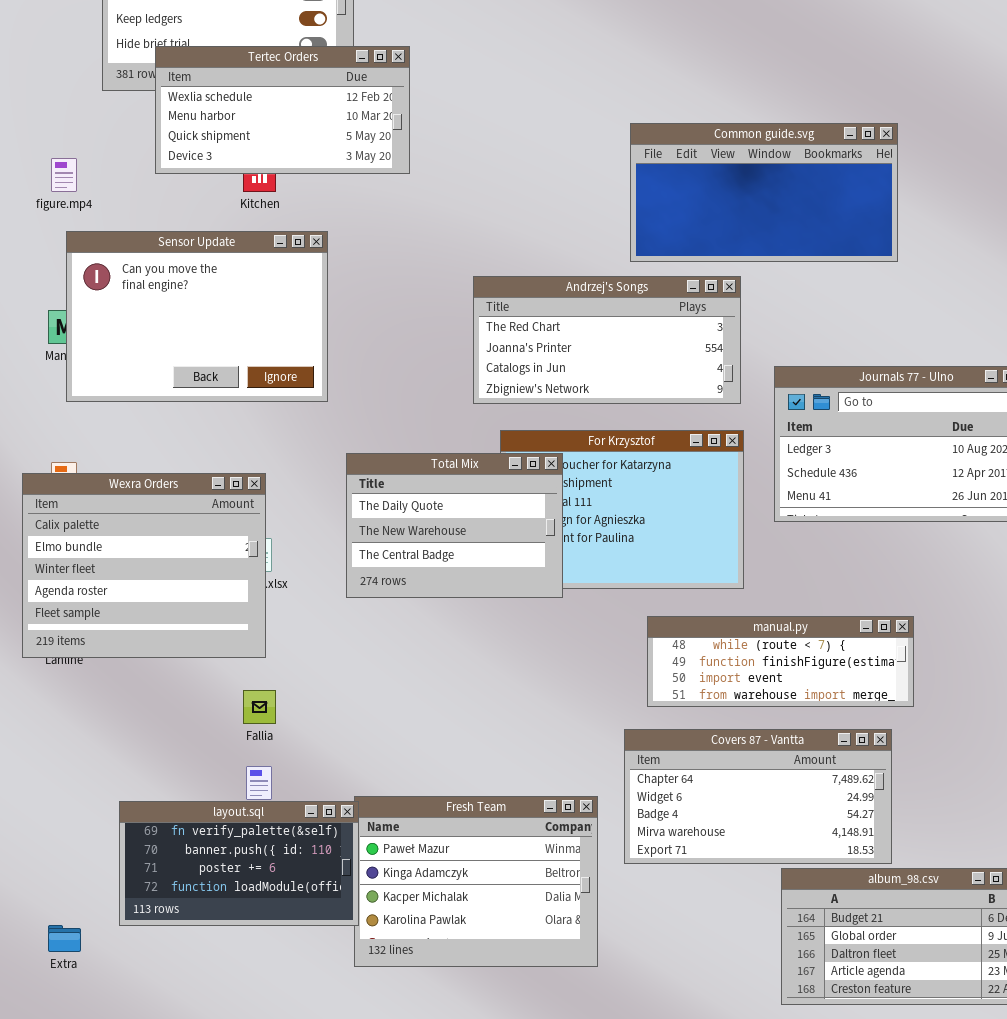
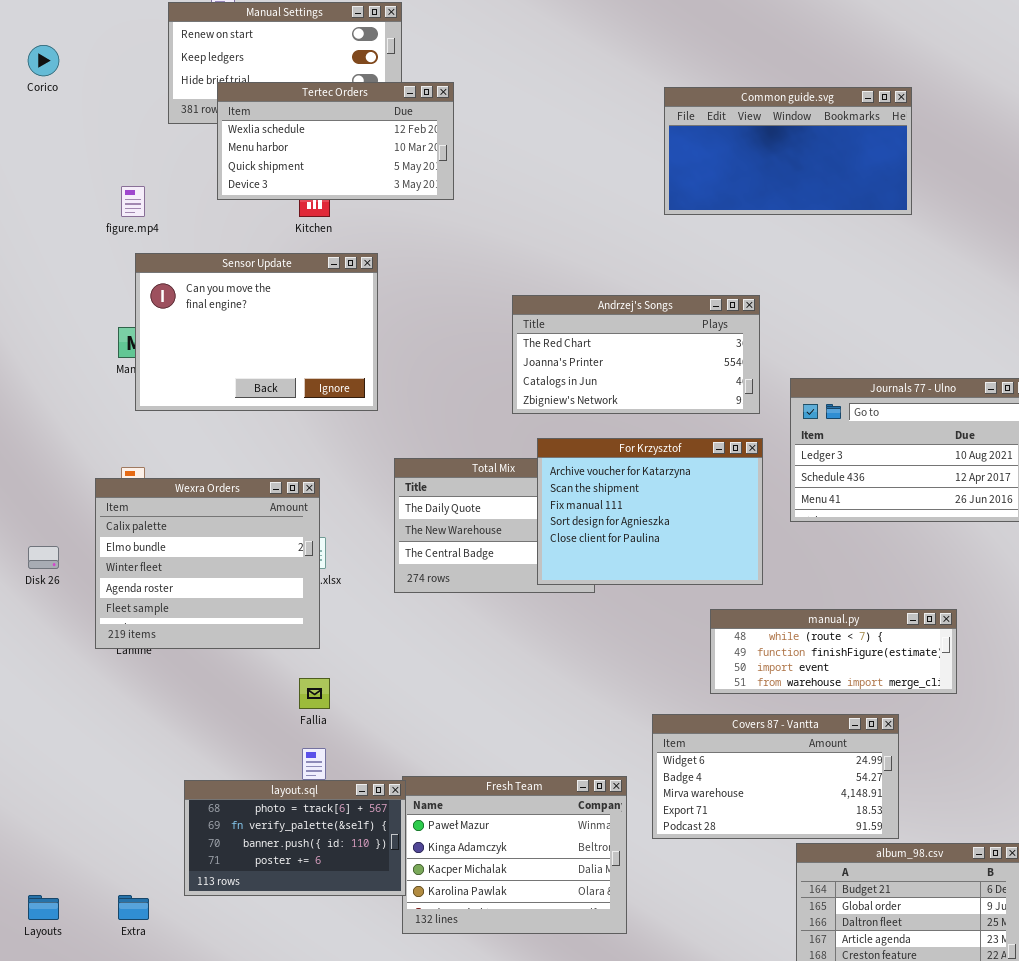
Common guide.svg: [630,123,898,262] -> [664,87,912,215], moved
For Krzysztof: [500,430,744,589] -> [537,438,763,585], raised
manual.py: [647,616,914,707] -> [710,609,957,694], moved
Covers 87 - Vantta: [624,729,892,864] -> [652,714,899,839], scrolled down 1 row
layout.sql: [119,801,359,926] -> [184,780,406,896], scrolled up 1 row

